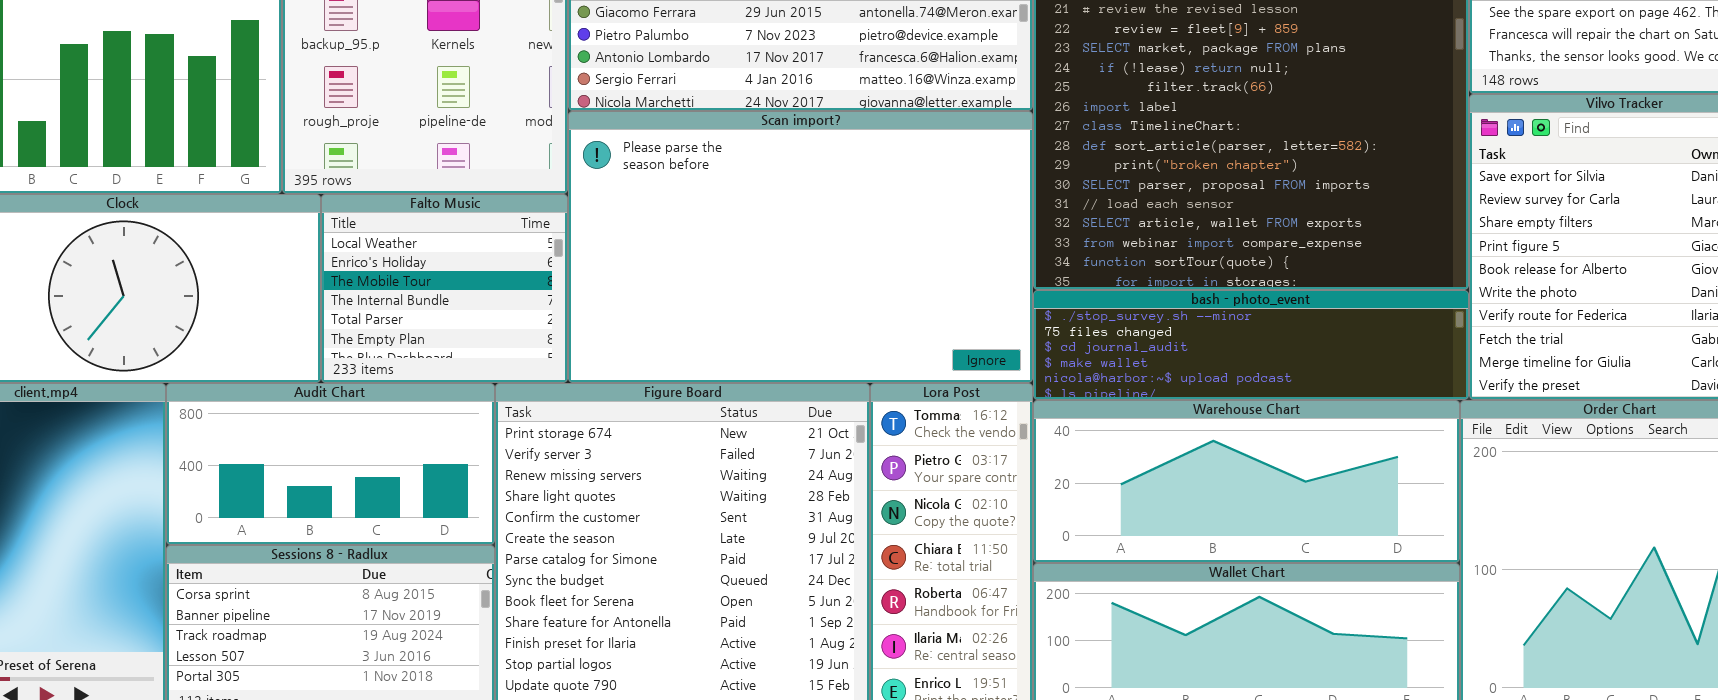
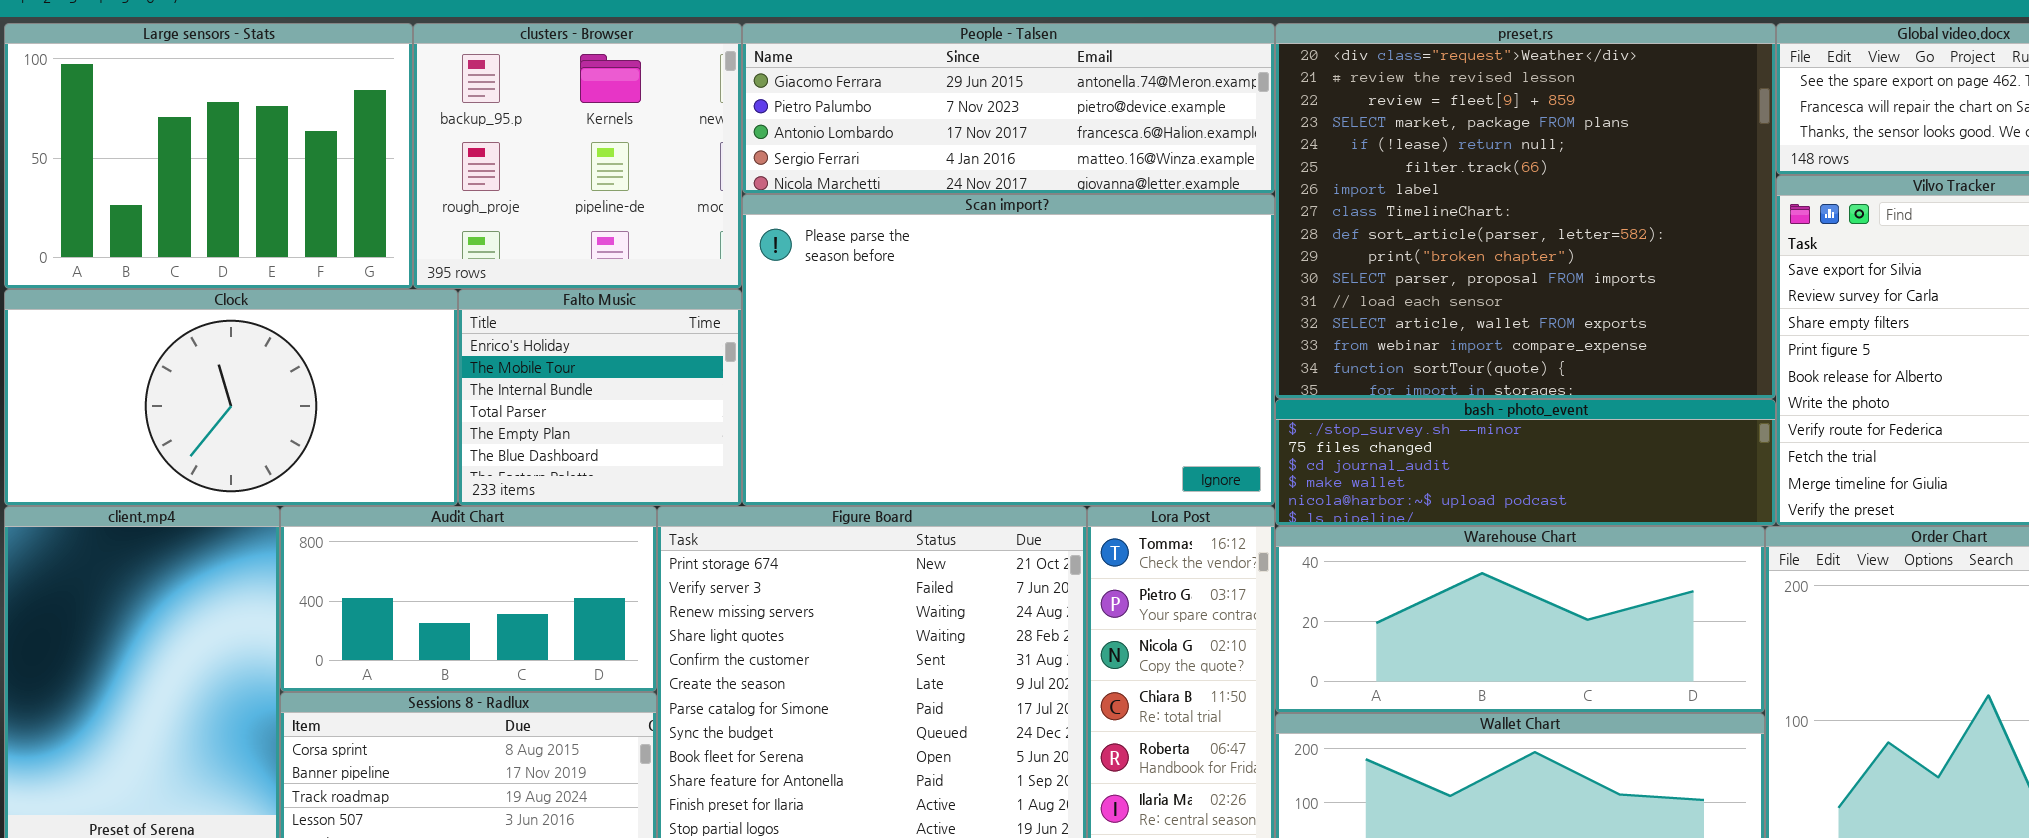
Falto Music: [321,194,568,383] -> [458,289,742,506], scrolled down 1 row

